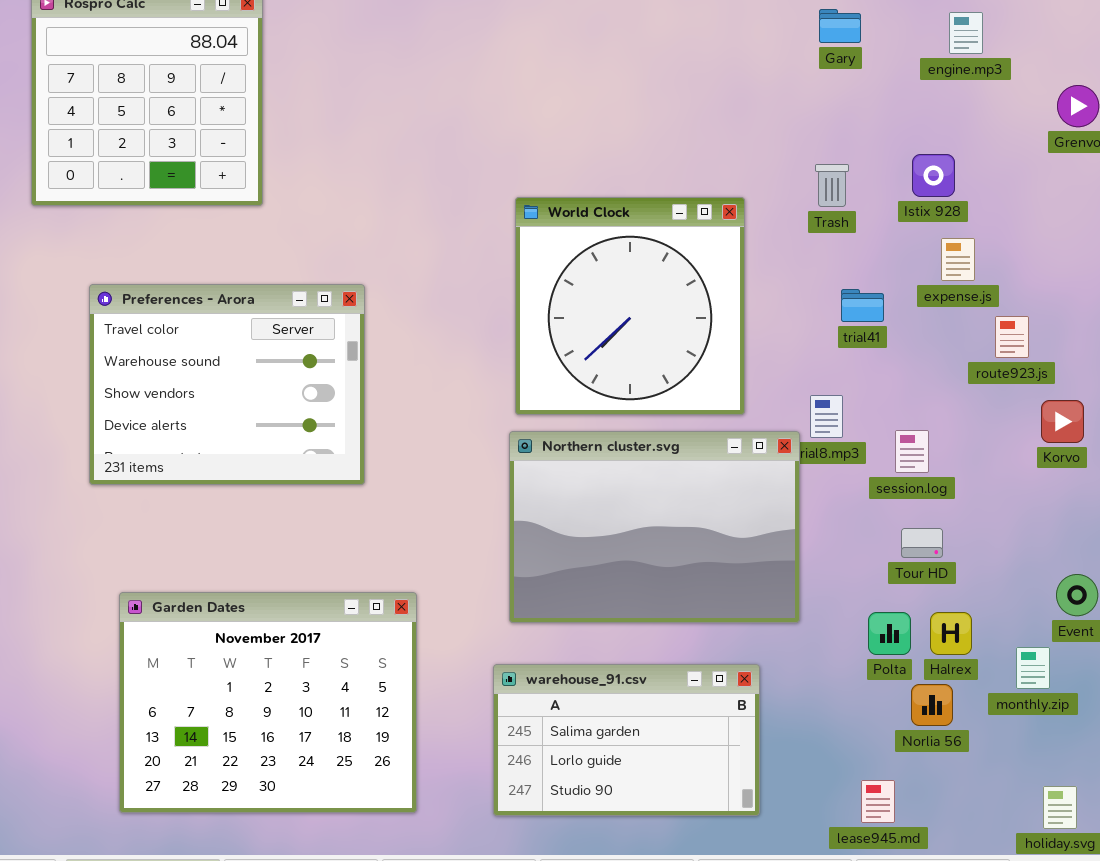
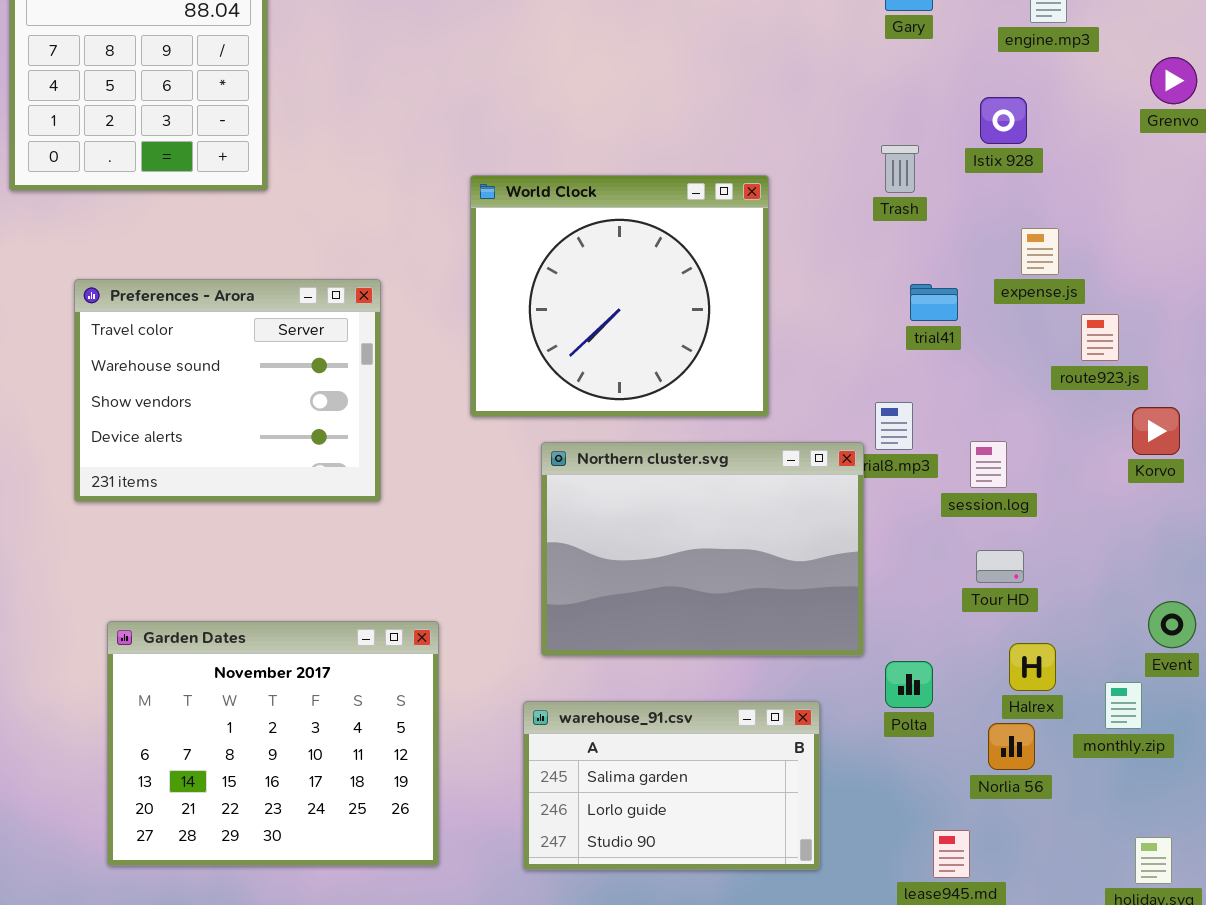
Istix 928: [912,154,955,197] -> [980,97,1027,144], moved
World Clock: [515,197,745,415] -> [470,175,769,417], moved, resized
Polta: [868,612,911,655] -> [885,661,933,708], moved

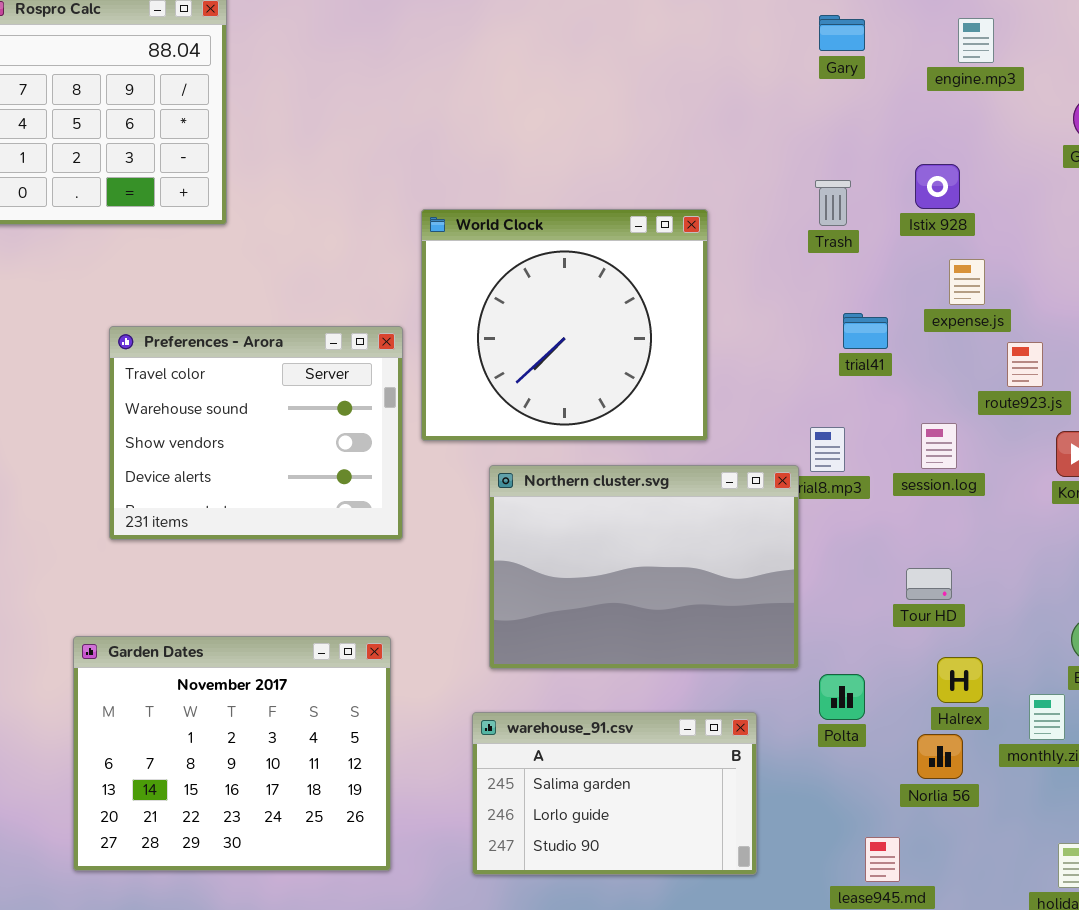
Istix 928: [980,97,1027,144] -> [915,164,960,209], moved
Preferences - Arora: [74,279,381,502] -> [109,326,403,540], moved
session.log: [970,441,1007,488] -> [921,423,957,469], moved

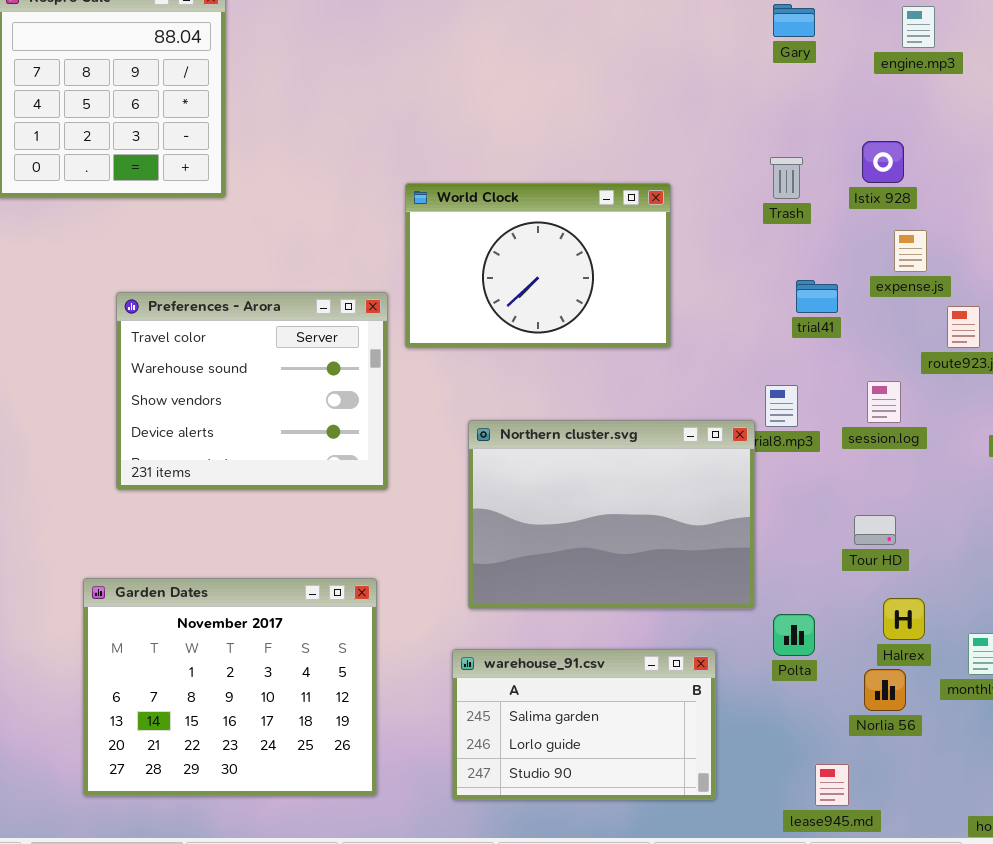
World Clock: [421,209,708,441] -> [405,183,671,348], resized

